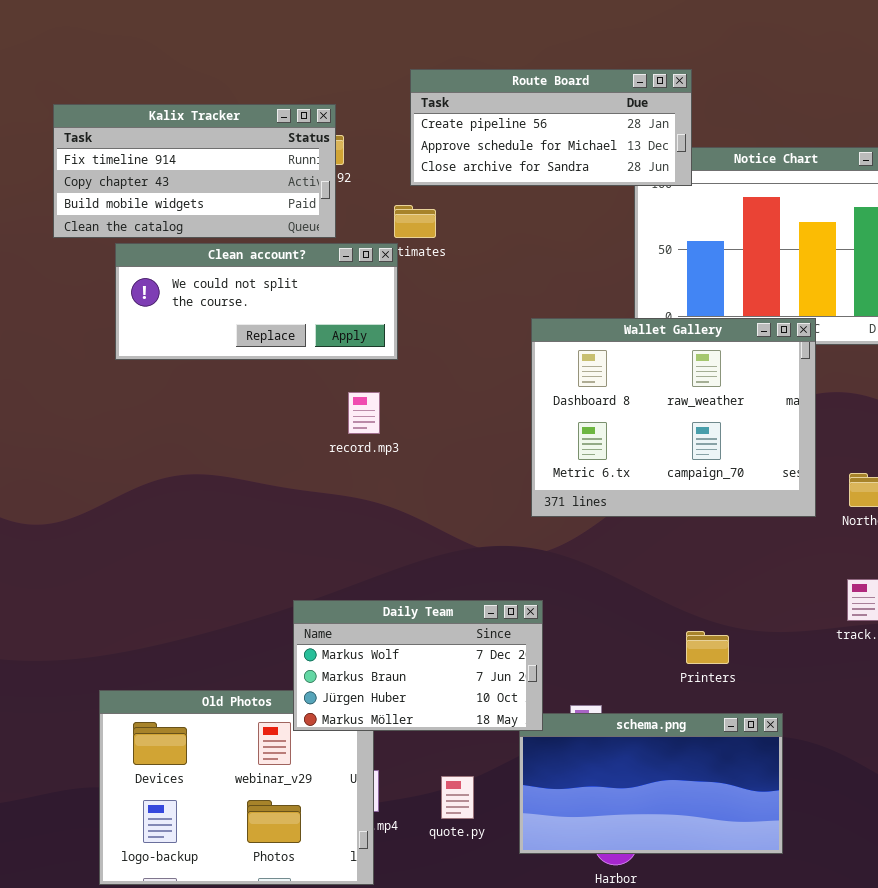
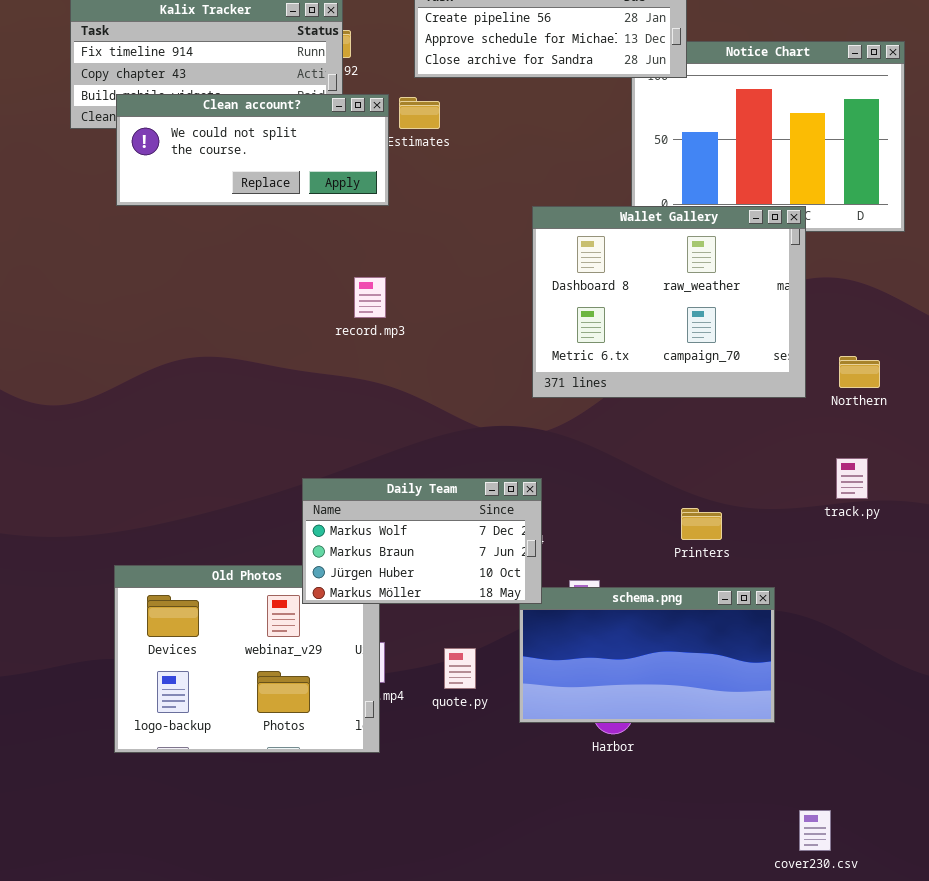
Clean account?: [115,243,398,360] -> [116,94,389,206], moved

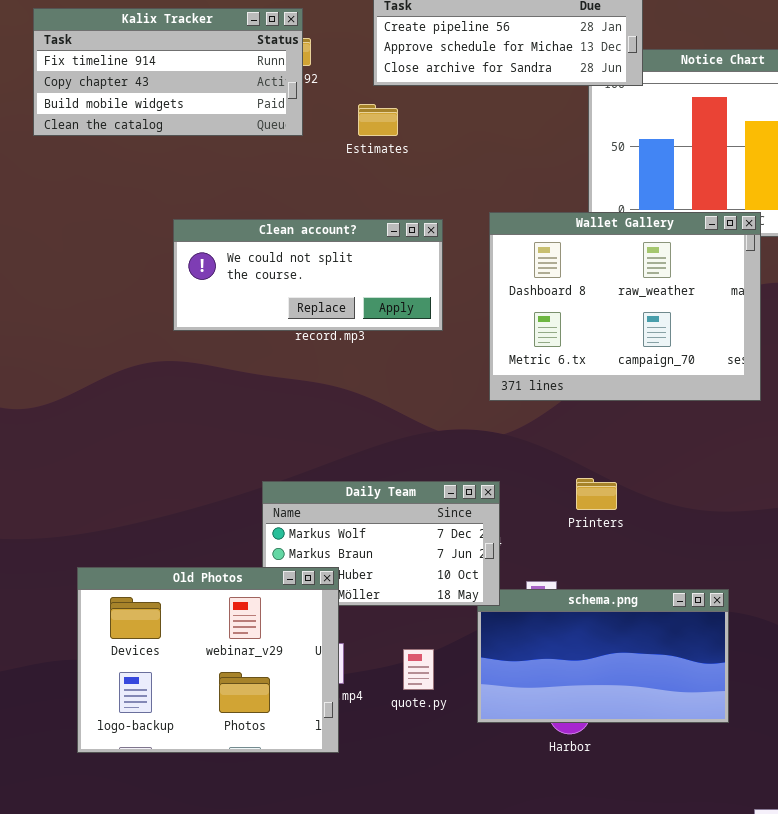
Clean account?: [116,94,389,206] -> [173,219,443,331], moved
Printers: [681,508,722,540] -> [576,478,617,510], moved
Old Photos: [114,565,380,753] -> [77,567,339,753], raised

